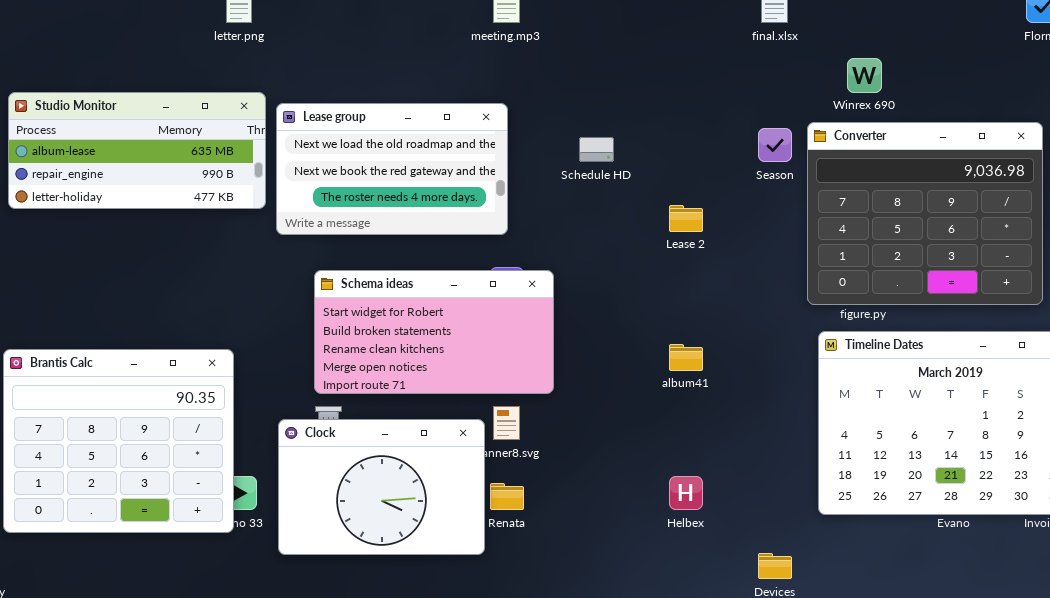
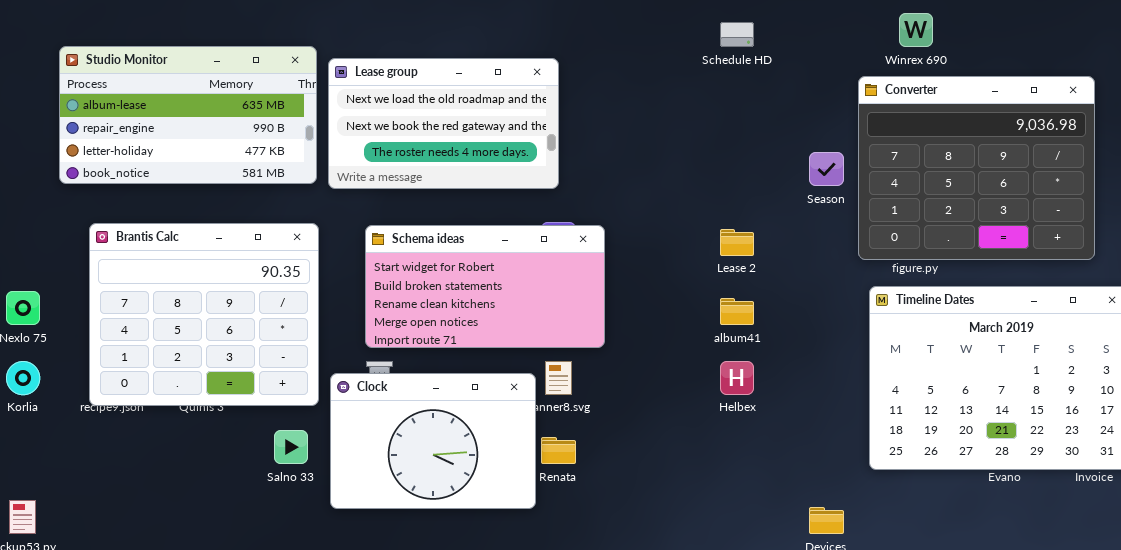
Studio Monitor: [8,92,266,209] -> [59,46,317,184], resized
Season: [758,128,792,162] -> [809,152,844,186], moved
Schedule HD: [579,137,614,162] -> [720,22,754,47], moved
Lease 2: [669,205,703,232] -> [720,229,754,256], moved
Brantis Calc: [3,349,234,533] -> [89,223,319,406], moved
Helbex: [669,476,703,510] -> [720,361,754,395], moved

